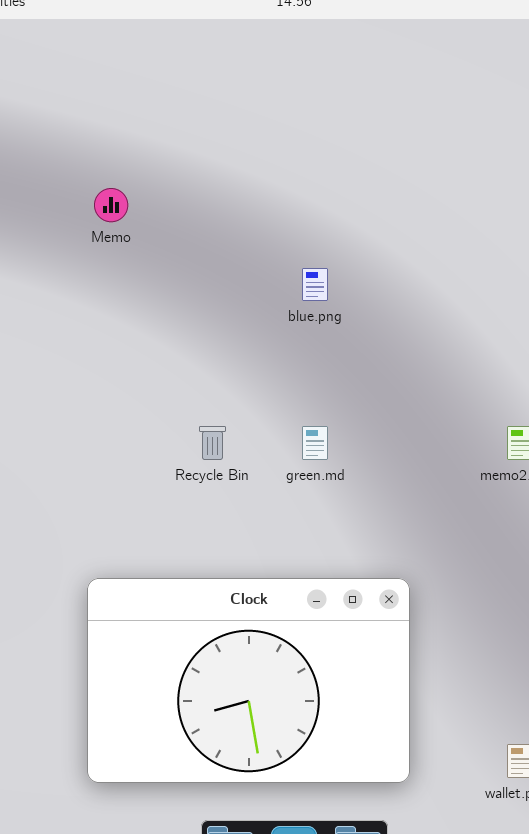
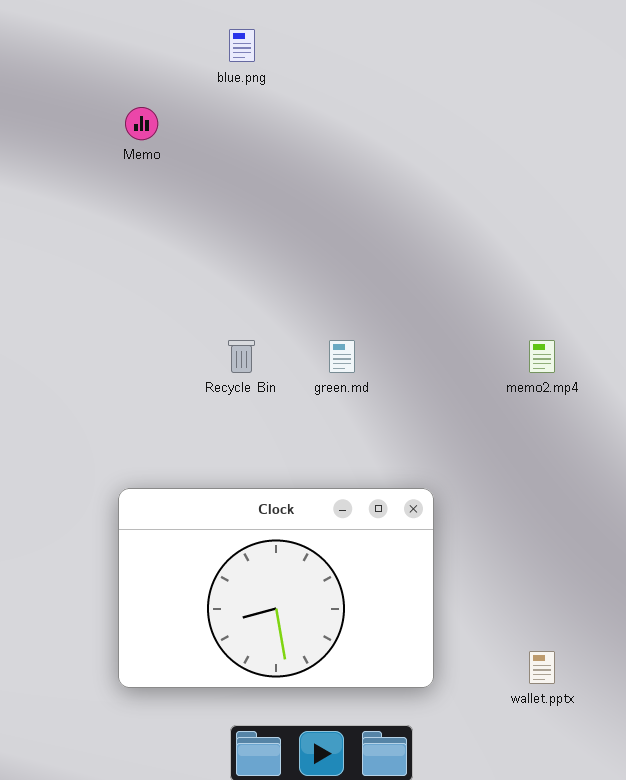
blue.png: [302,268,328,301] -> [229,29,255,62], moved

